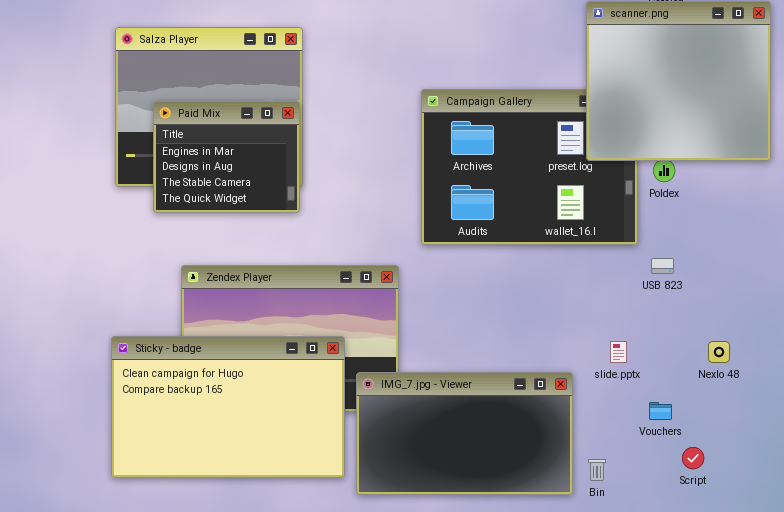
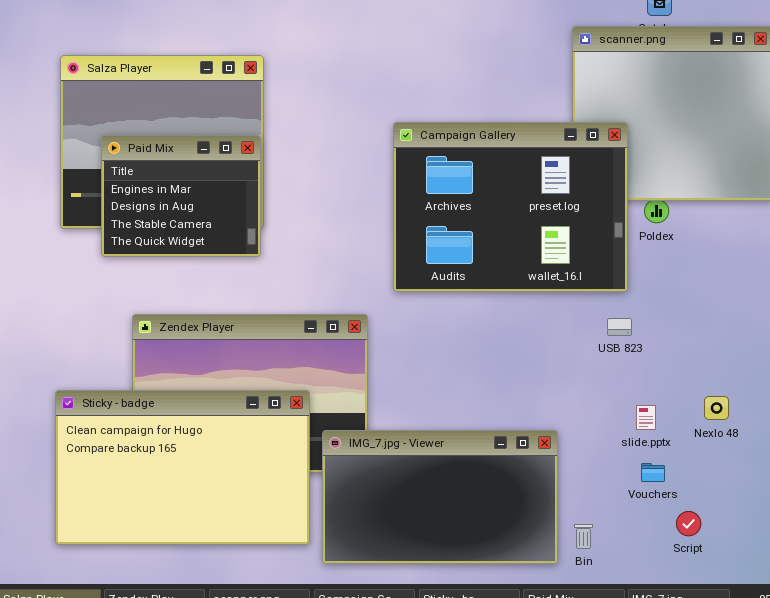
Campaign Gallery: [421,89,638,245] -> [393,122,628,292], raised
USB 823: [651,258,674,274] -> [607,318,632,336], moved
slide.pptx: [610,341,627,363] -> [636,405,656,430], moved

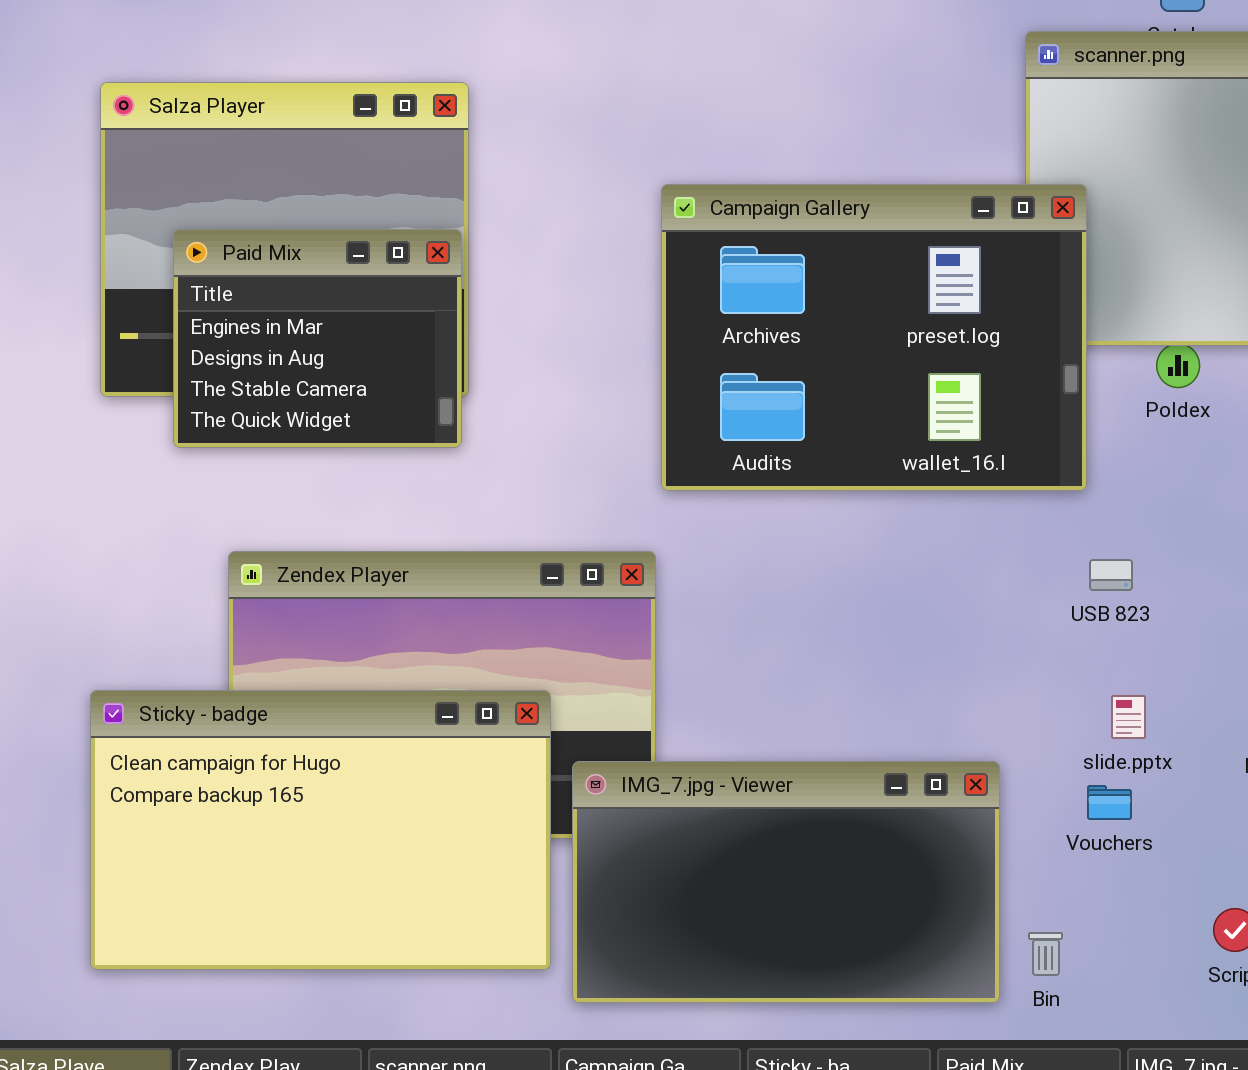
Campaign Gallery: [393,122,628,292] -> [661,184,1087,491], moved
slide.pptx: [636,405,656,430] -> [1111,695,1146,739], moved
Vouchers: [641,463,665,482] -> [1087,785,1132,820], moved

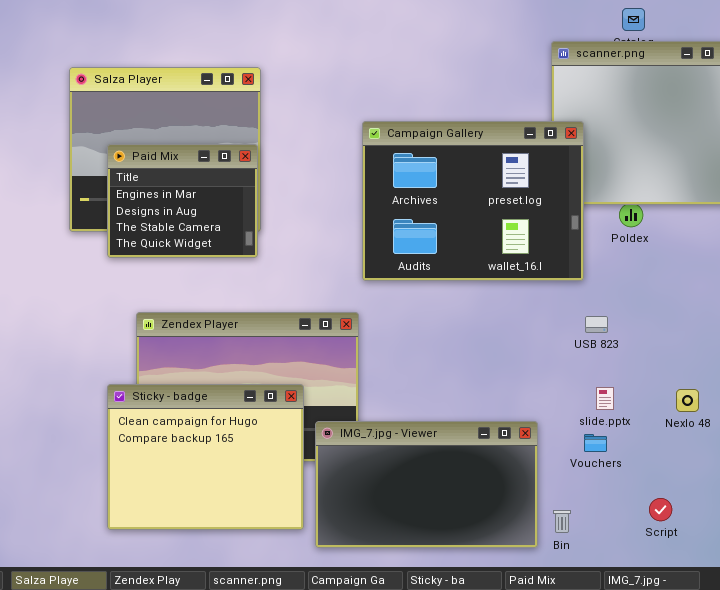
Sticky - badge: [90,690,551,970] -> [107,384,304,530], resized

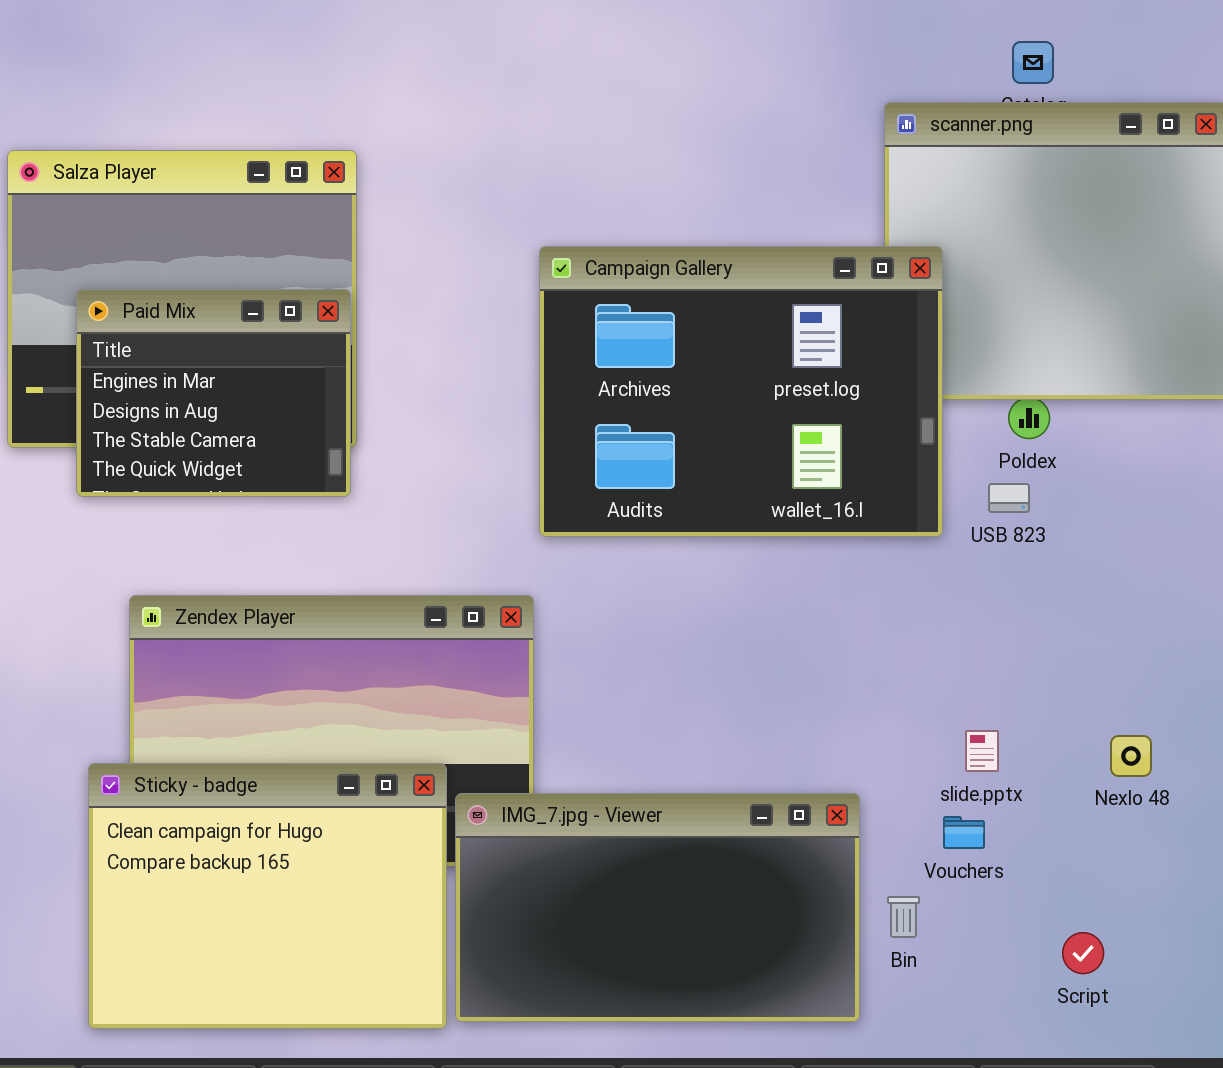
USB 823: [585,316,608,333] -> [988,483,1030,513], moved
Sticky - badge: [107,384,304,530] -> [88,763,447,1029], moved
Bin: [553,510,571,533] -> [887,896,920,938], moved

